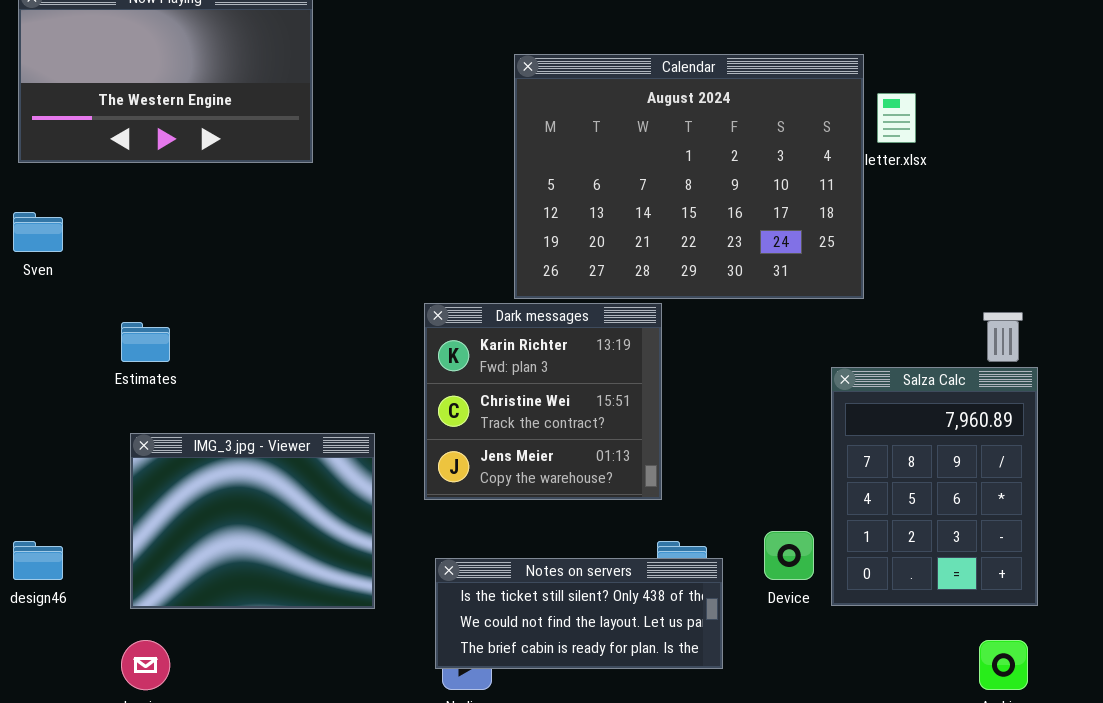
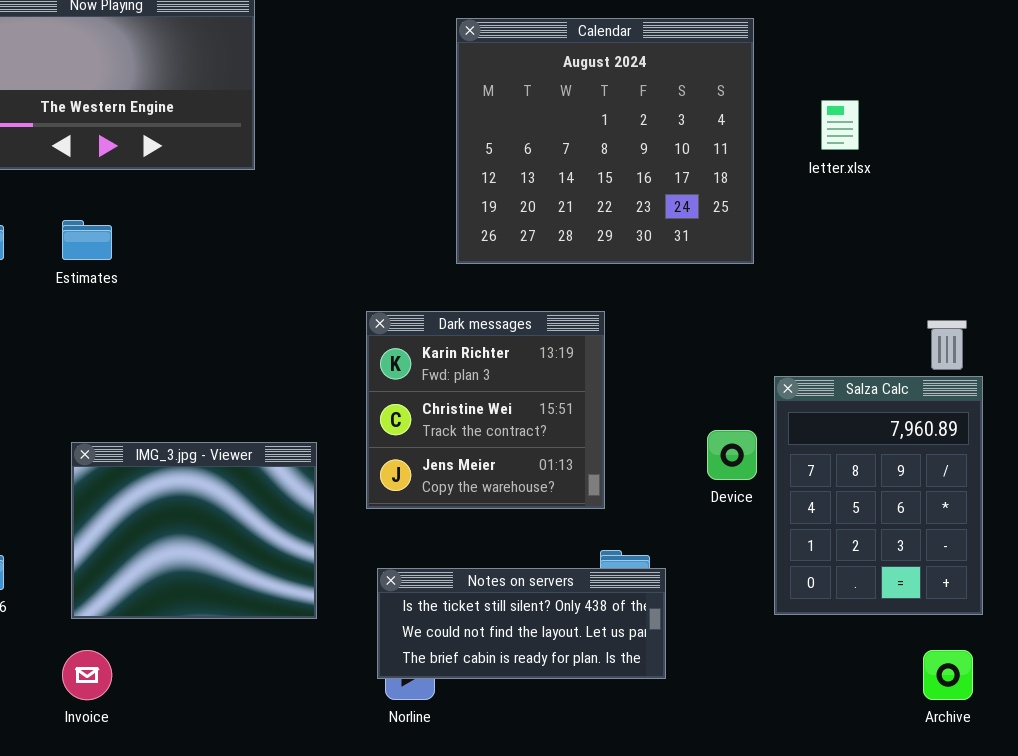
Calendar: [514,54,864,299] -> [456,18,754,264], moved, resized
Estimates: [121,322,170,362] -> [62,220,112,260], moved
Device: [764,531,814,580] -> [707,430,757,480], moved

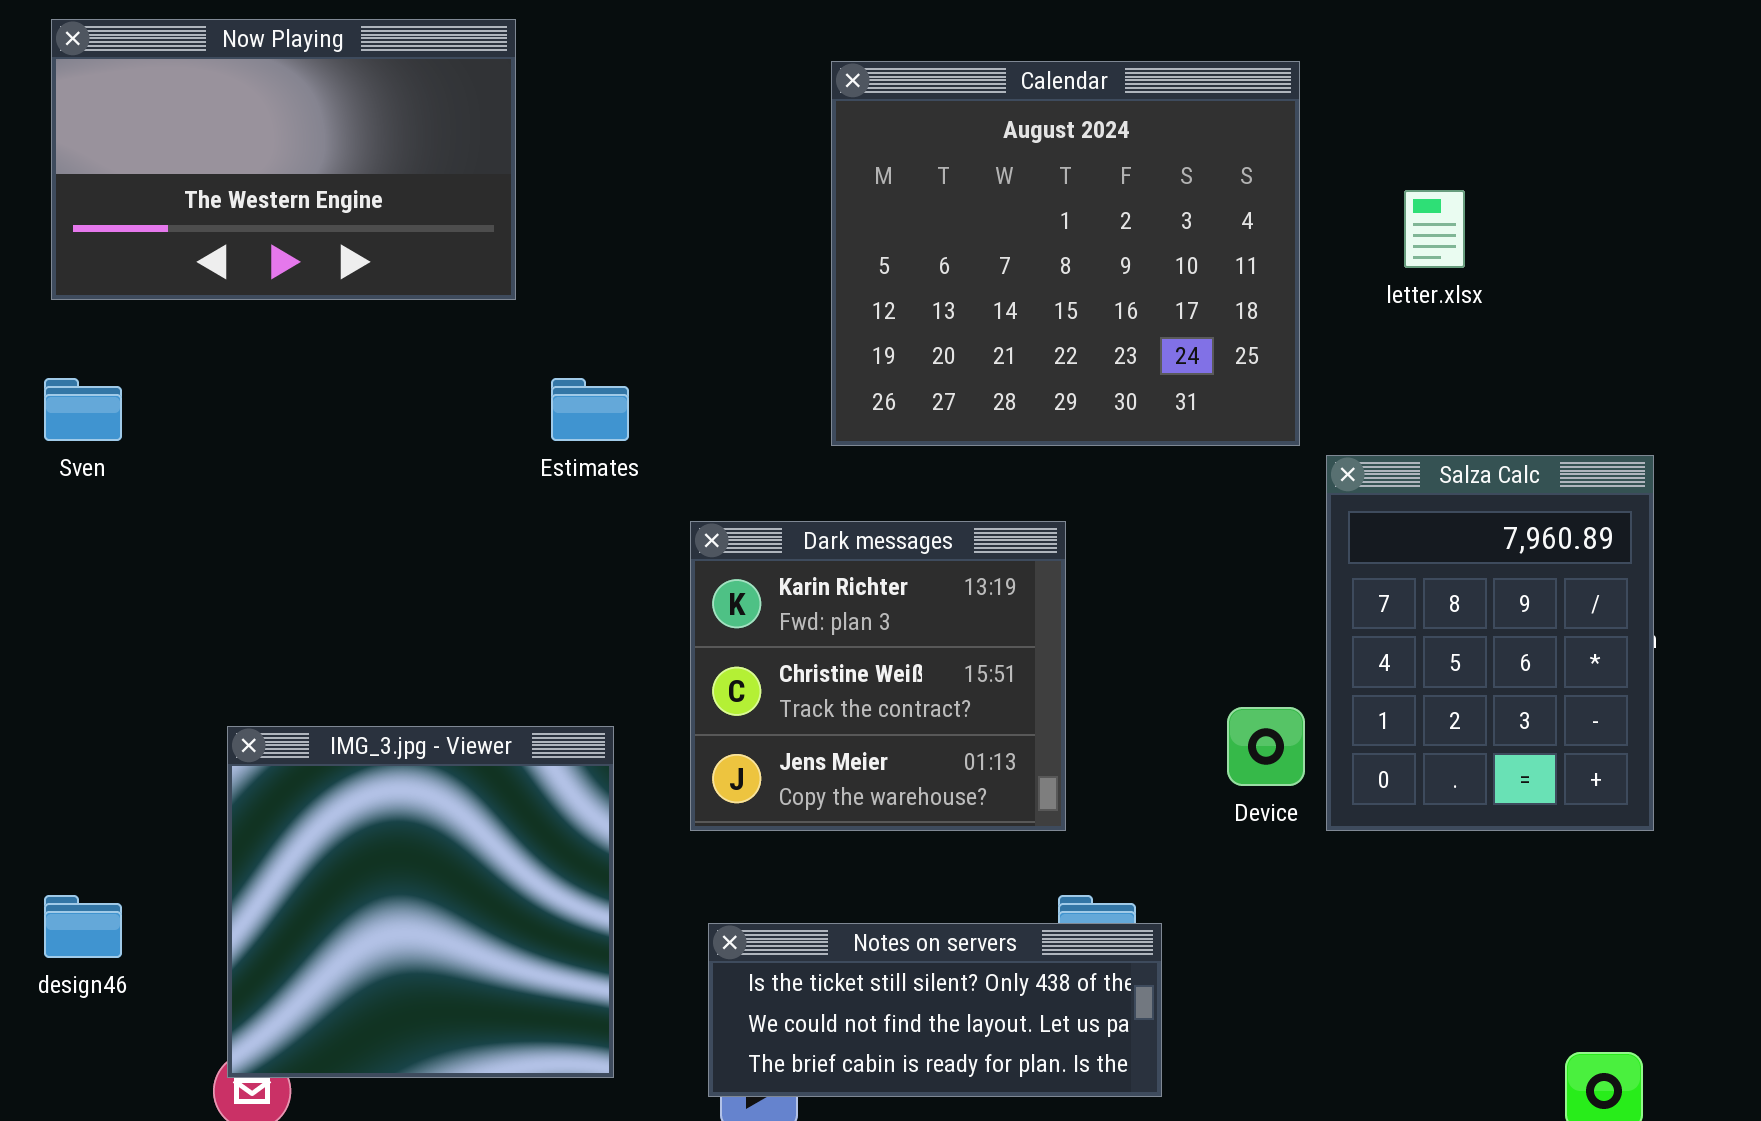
Estimates: [62,220,112,260] -> [551,378,629,441], moved
Salza Calc: [774,376,983,615] -> [1326,455,1654,831], moved
IMG_3.jpg - Viewer: [71,442,317,619] -> [227,726,614,1078], resized

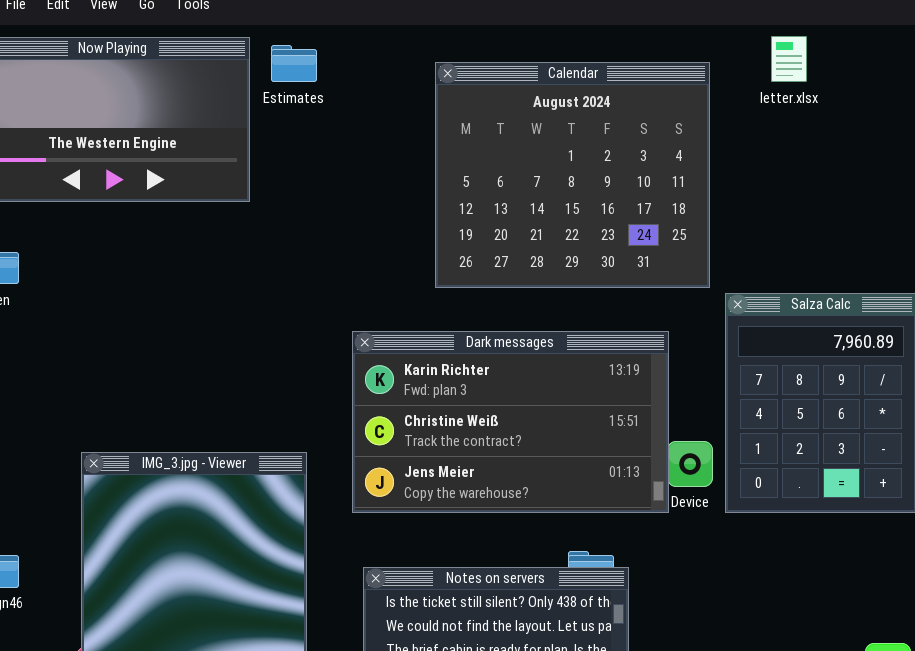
letter.xlsx: [1404,190,1465,268] -> [771,36,807,82], moved
Estimates: [551,378,629,441] -> [271,45,317,82], moved
Dark messages: [690,521,1066,831] -> [352,331,669,513], resized

